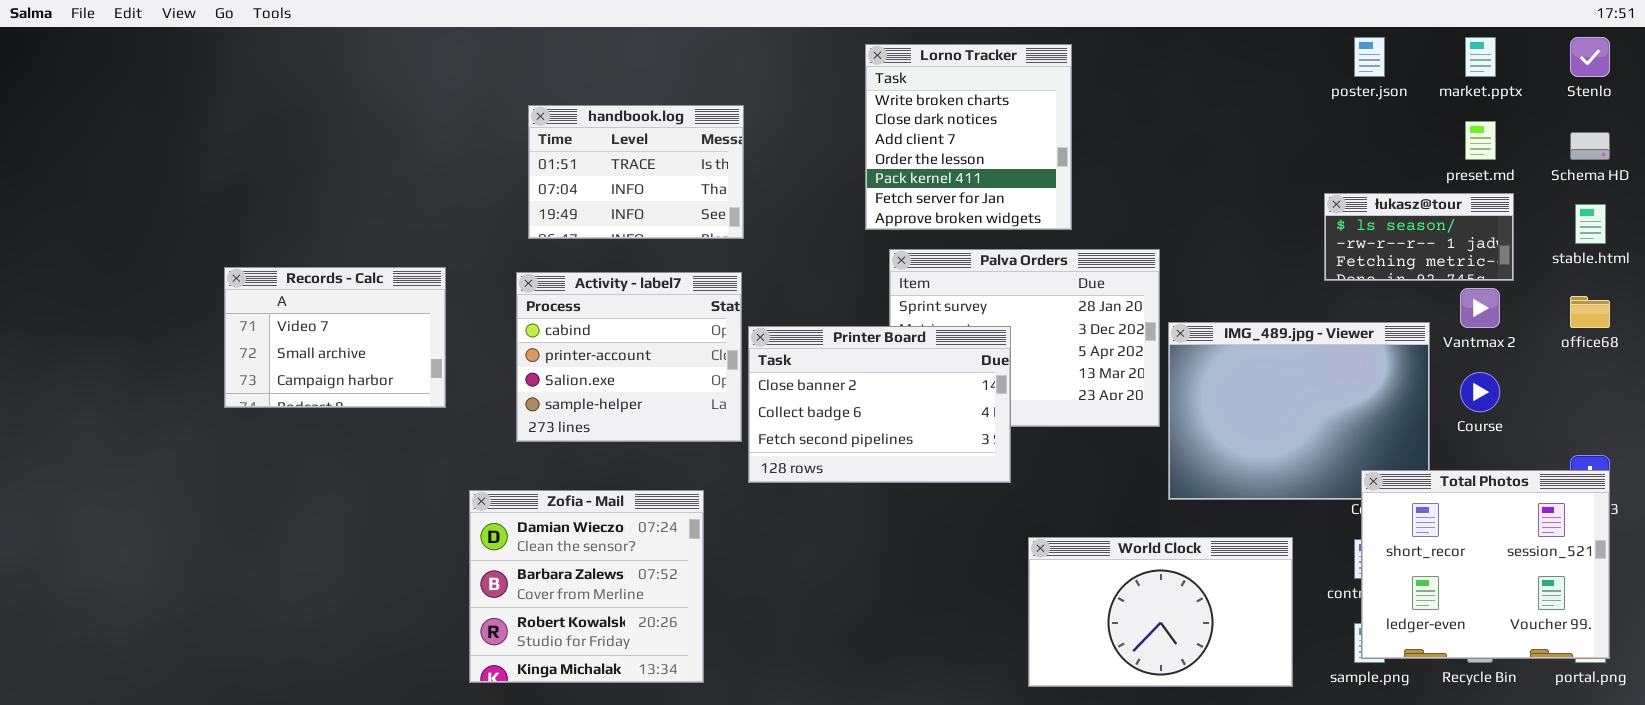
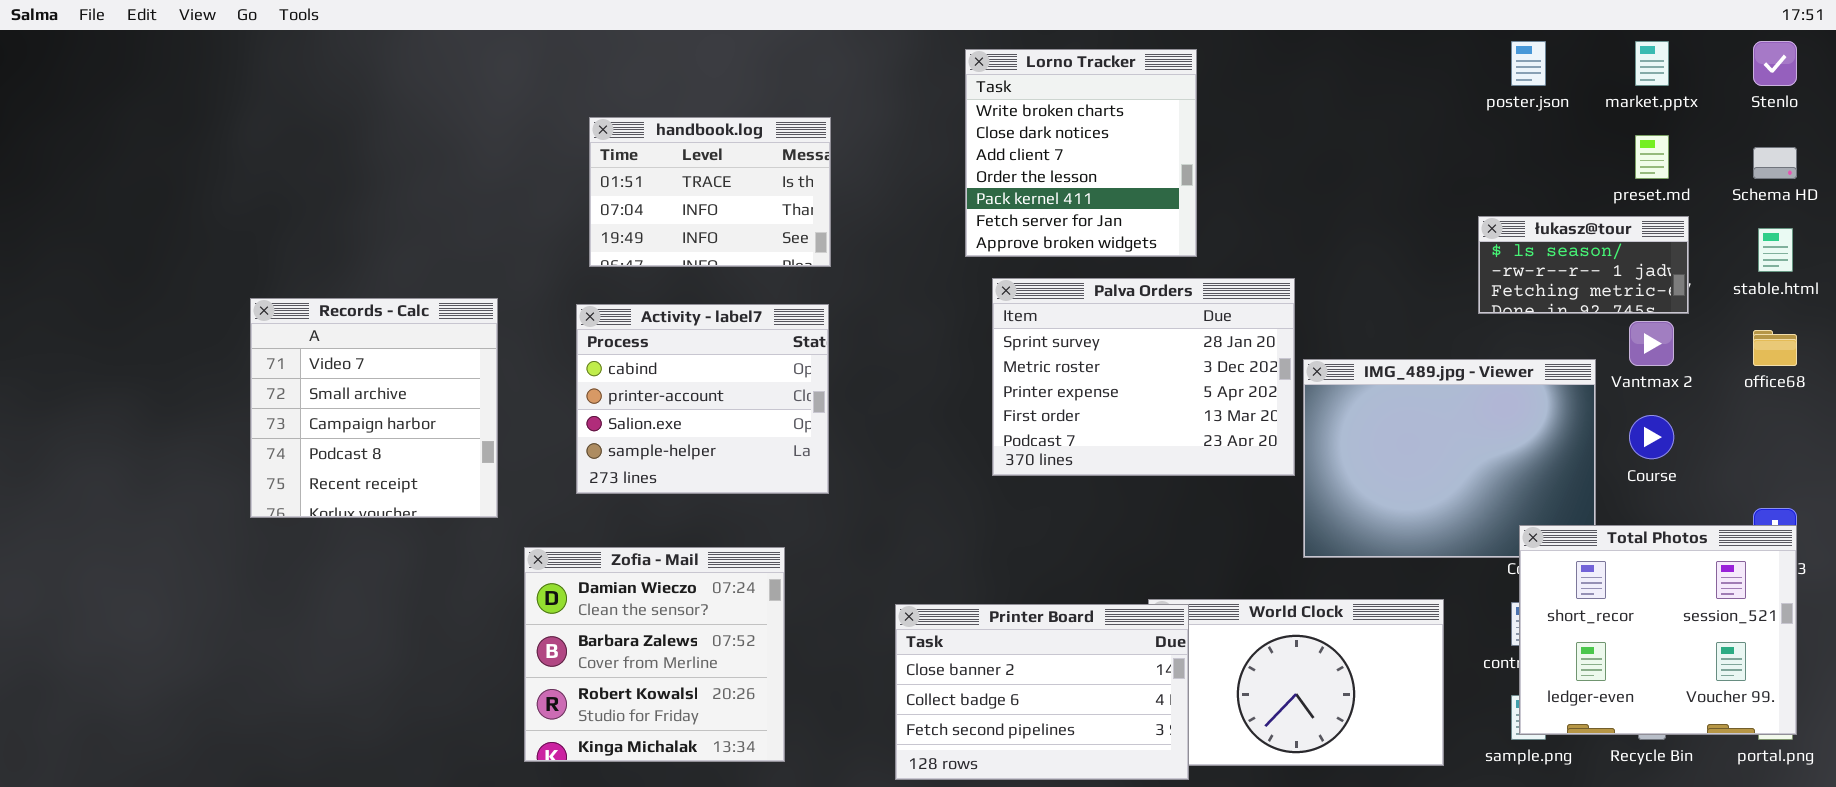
Records - Calc: [224,267,446,408] -> [250,298,498,518], resized
Printer Board: [748,326,1011,483] -> [895,604,1189,780], moved

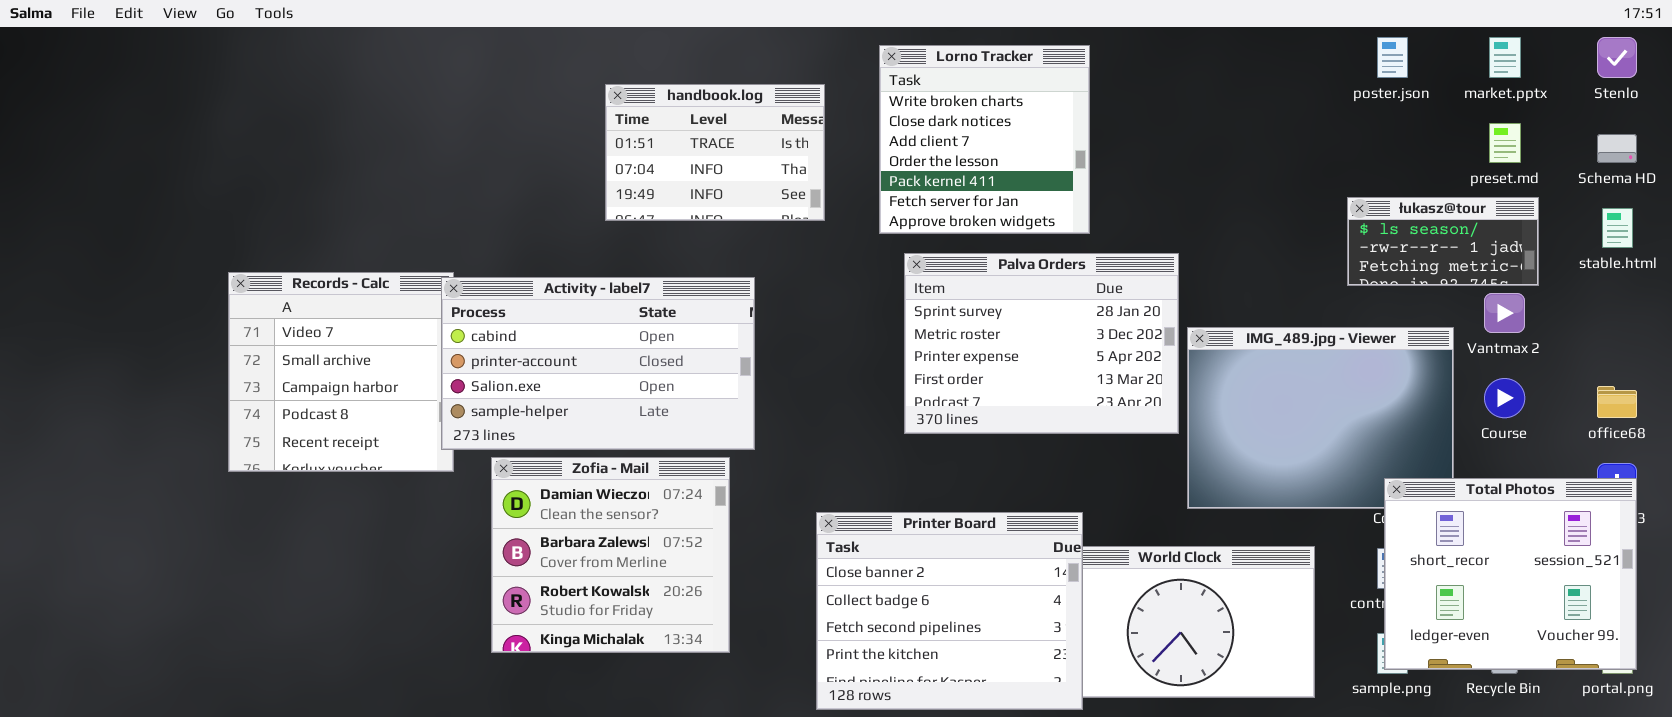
handbook.log: [589,117,831,267] -> [605,84,825,221], moved
Activity - label7: [576,304,829,494] -> [441,277,755,450], resized
office68: [1753,330,1797,366] -> [1597,386,1637,418], moved
Zofia - Mail: [524,547,785,762] -> [491,457,730,653], moved
Printer Board: [895,604,1189,780] -> [816,512,1083,710], resized

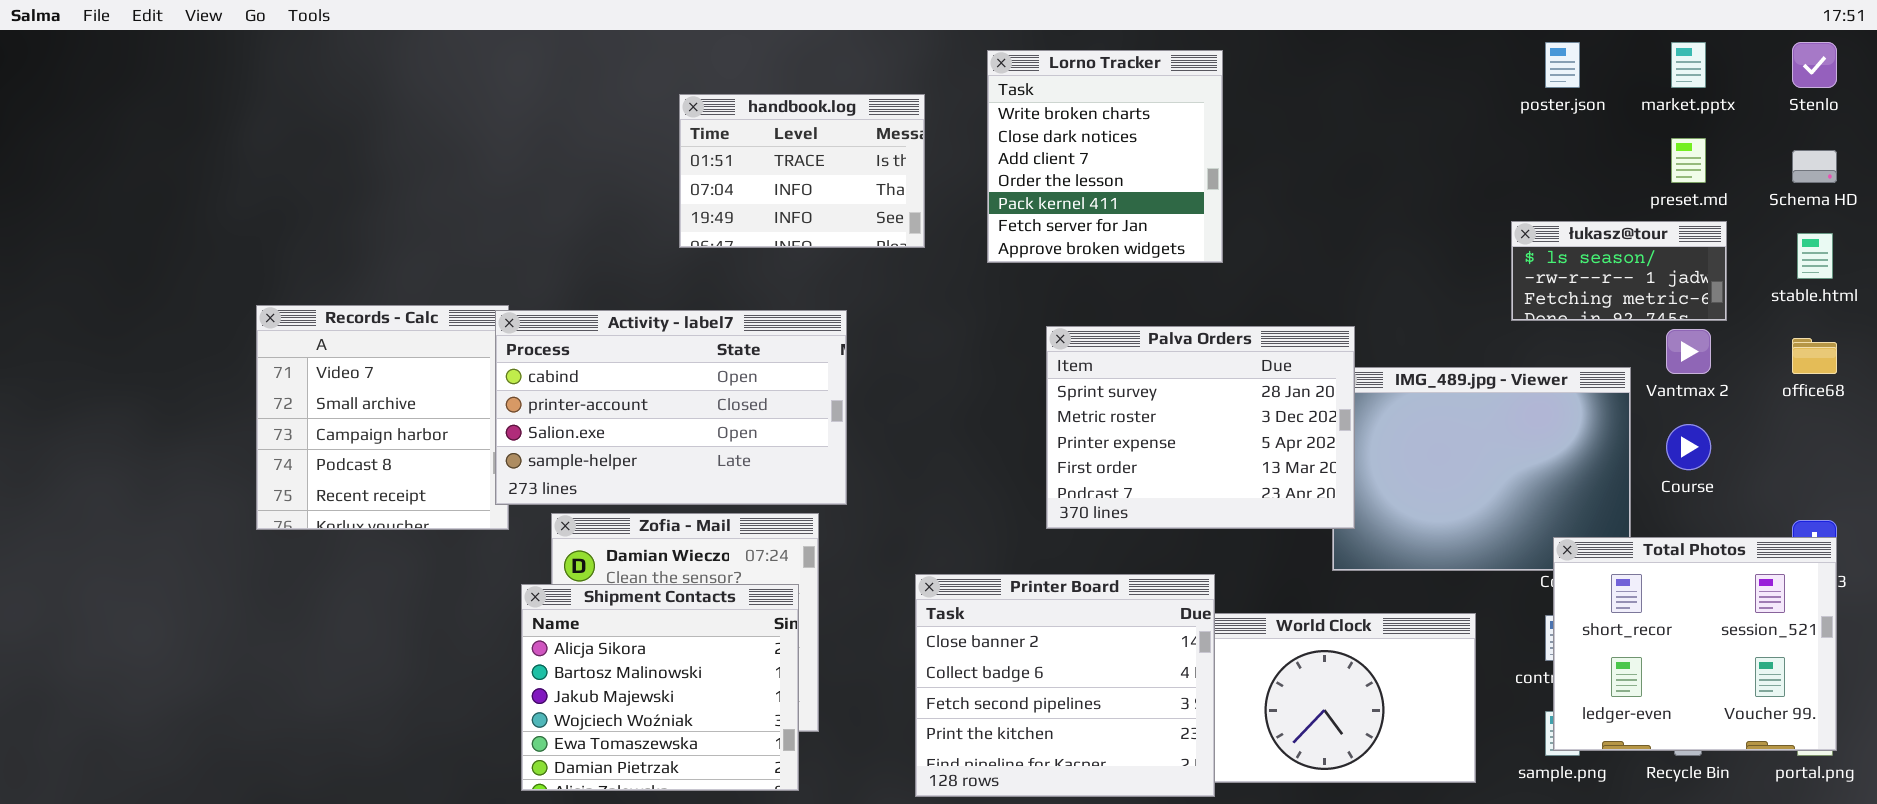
Palva Orders: [904,253,1179,434] -> [1046,326,1355,529], moved
office68: [1597,386,1637,418] -> [1792,338,1837,374], moved
Shipment Contacts: none -> [521,584,799,791], opened

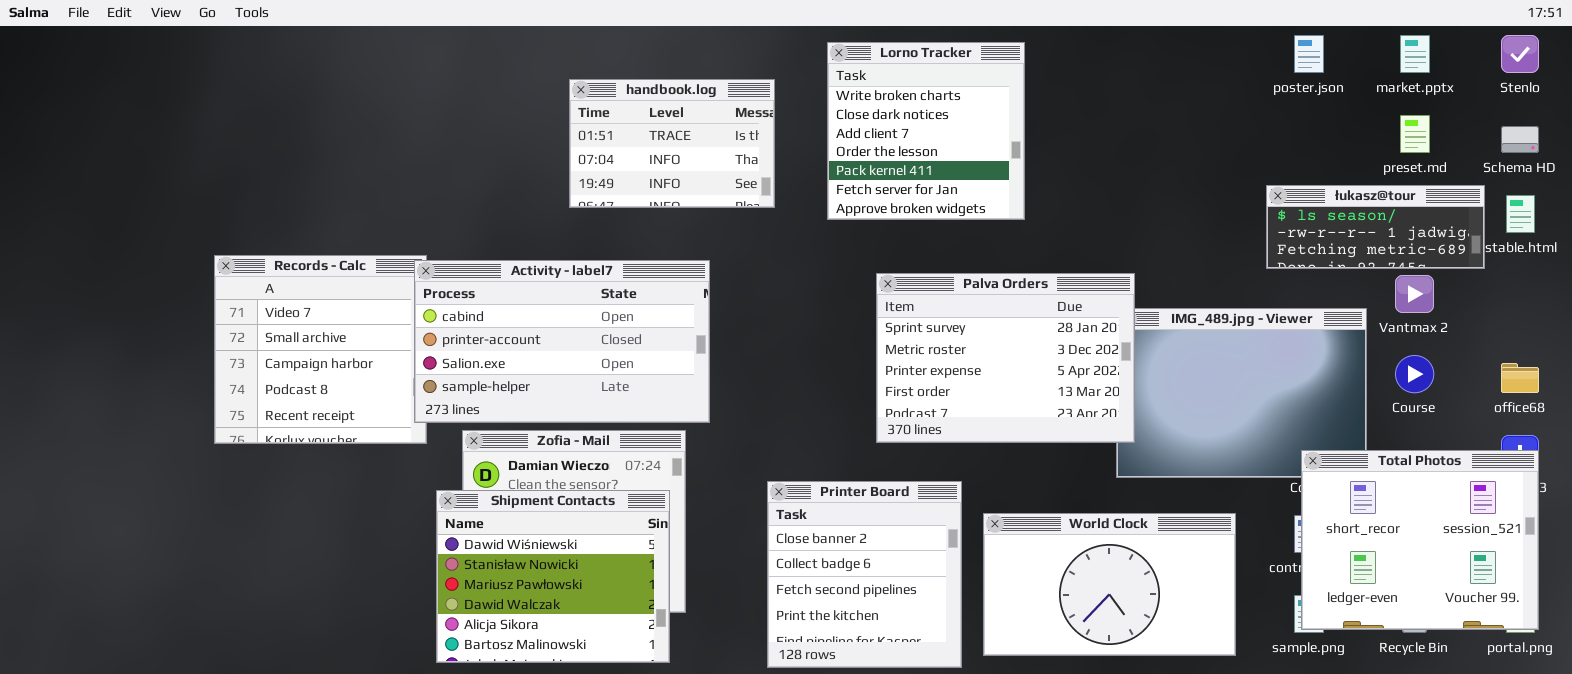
łukasz@tour: [1511,221,1727,321] -> [1266,185,1485,269], resized
office68: [1792,338,1837,374] -> [1501,363,1539,393], moved
Printer Board: [915,574,1215,797] -> [767,481,962,668], resized
Shipment Contacts: [521,584,799,791] -> [436,490,670,663], scrolled up 4 rows

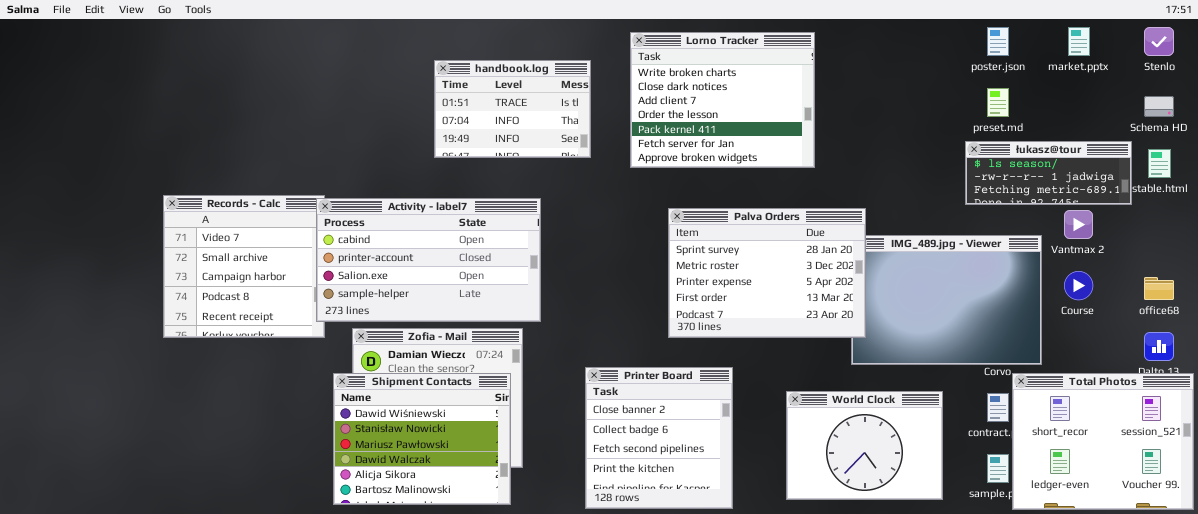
Lorno Tracker: [827,42,1025,220] -> [630,32,815,168], resized
preset.md: [1400,115,1430,153] -> [987,88,1009,117], moved
Total Photos: [1301,450,1539,630] -> [1012,373,1194,510], moved
World Clock: [983,513,1236,656] -> [786,391,943,500], resized

